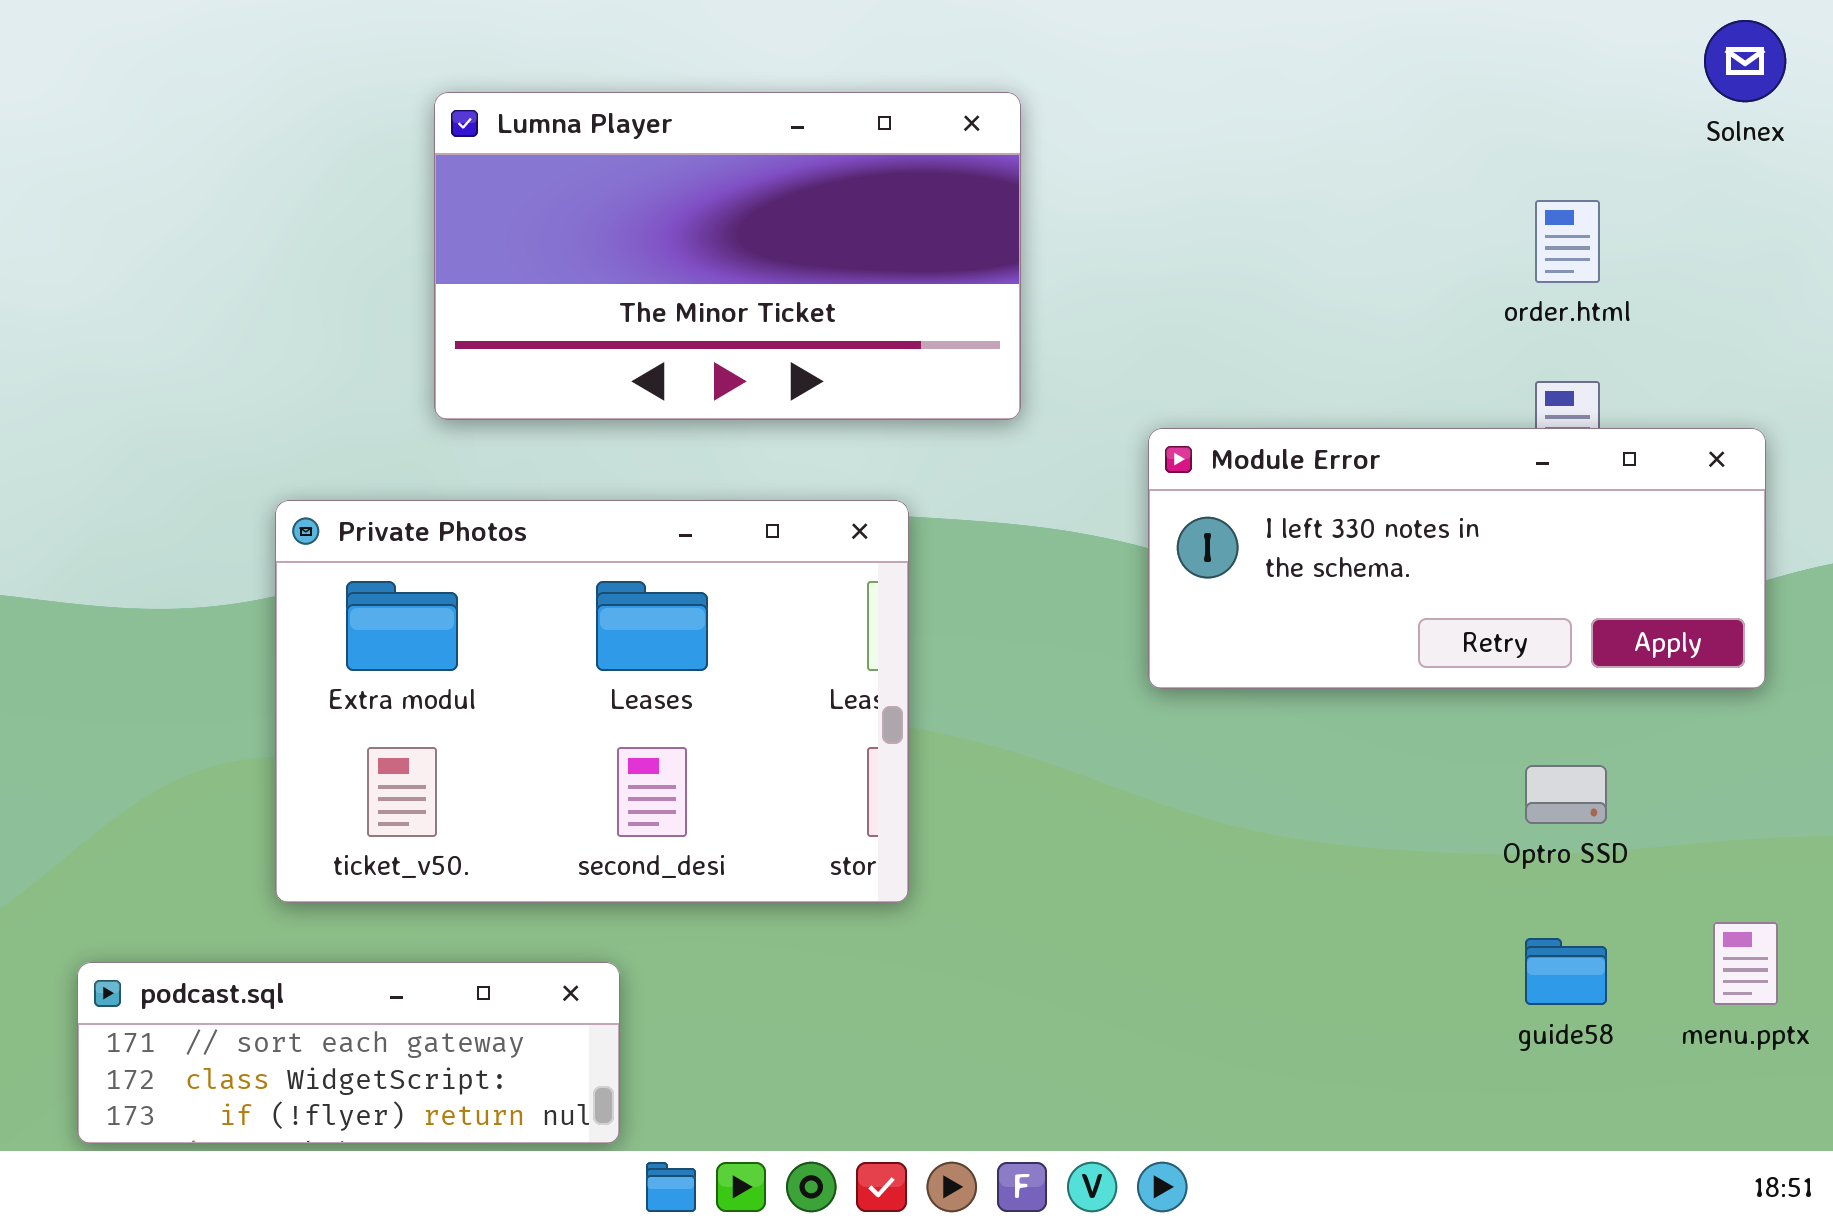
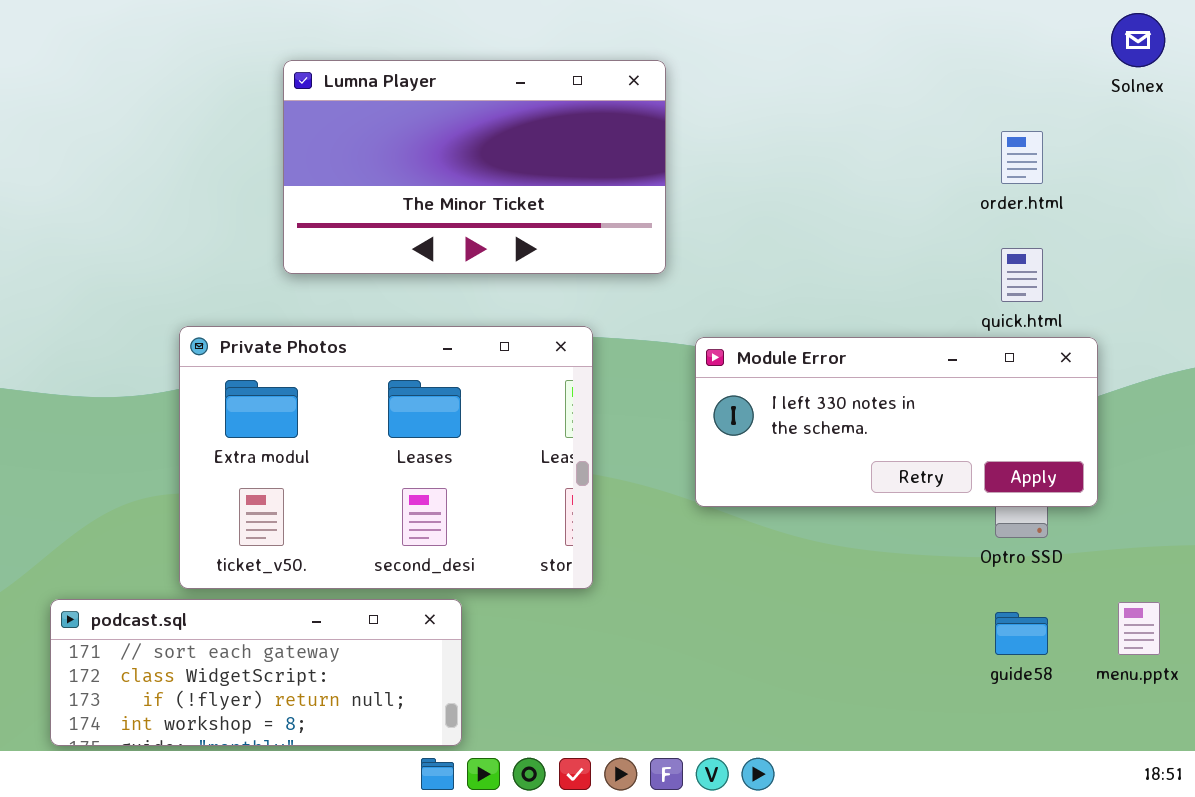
Module Error: [1148,428,1766,689] -> [695,337,1098,507], moved
podcast.sql: [77,962,620,1144] -> [50,599,462,746], resized

